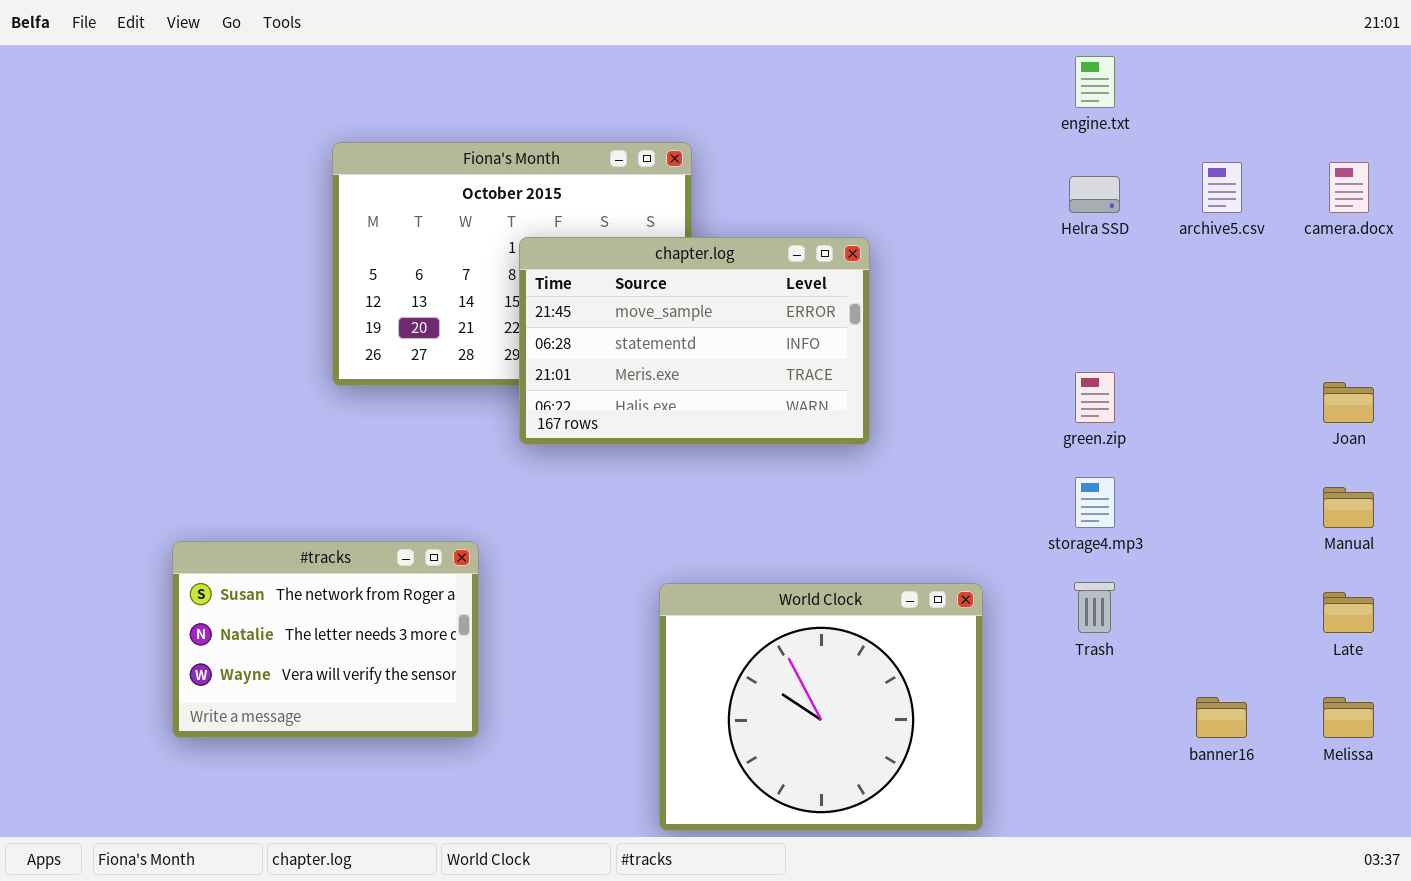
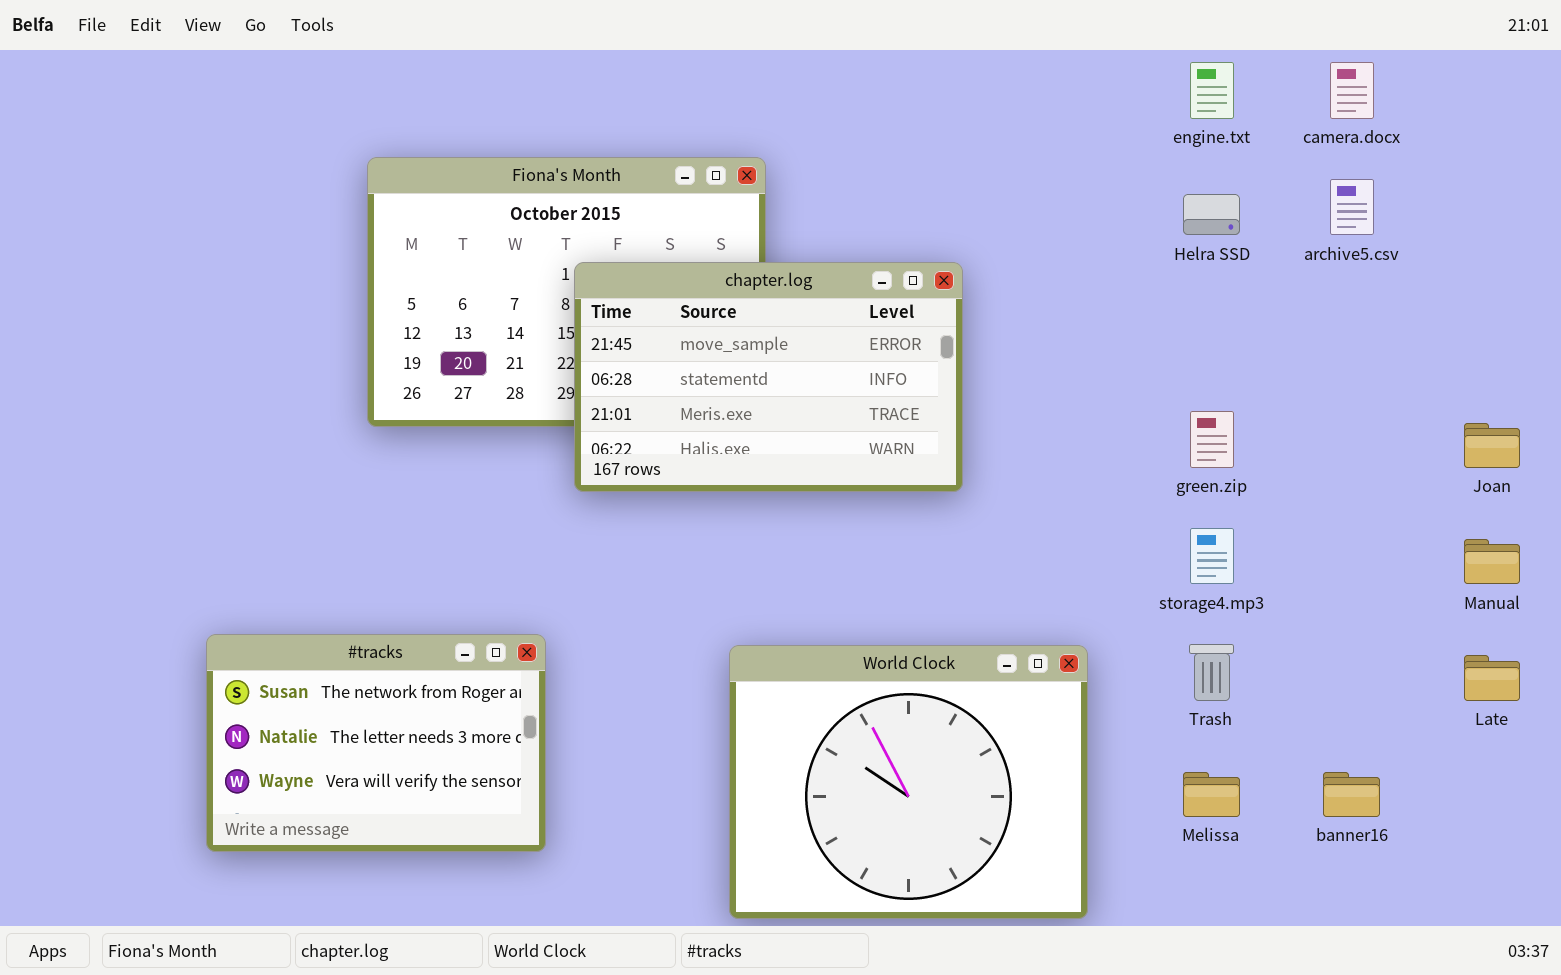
camera.docx: [1329,162,1369,213] -> [1330,62,1374,119], moved
#tracks: [172,541,479,738] -> [206,634,546,852], moved
Melissa: [1323,697,1374,738] -> [1183,772,1240,817], moved

